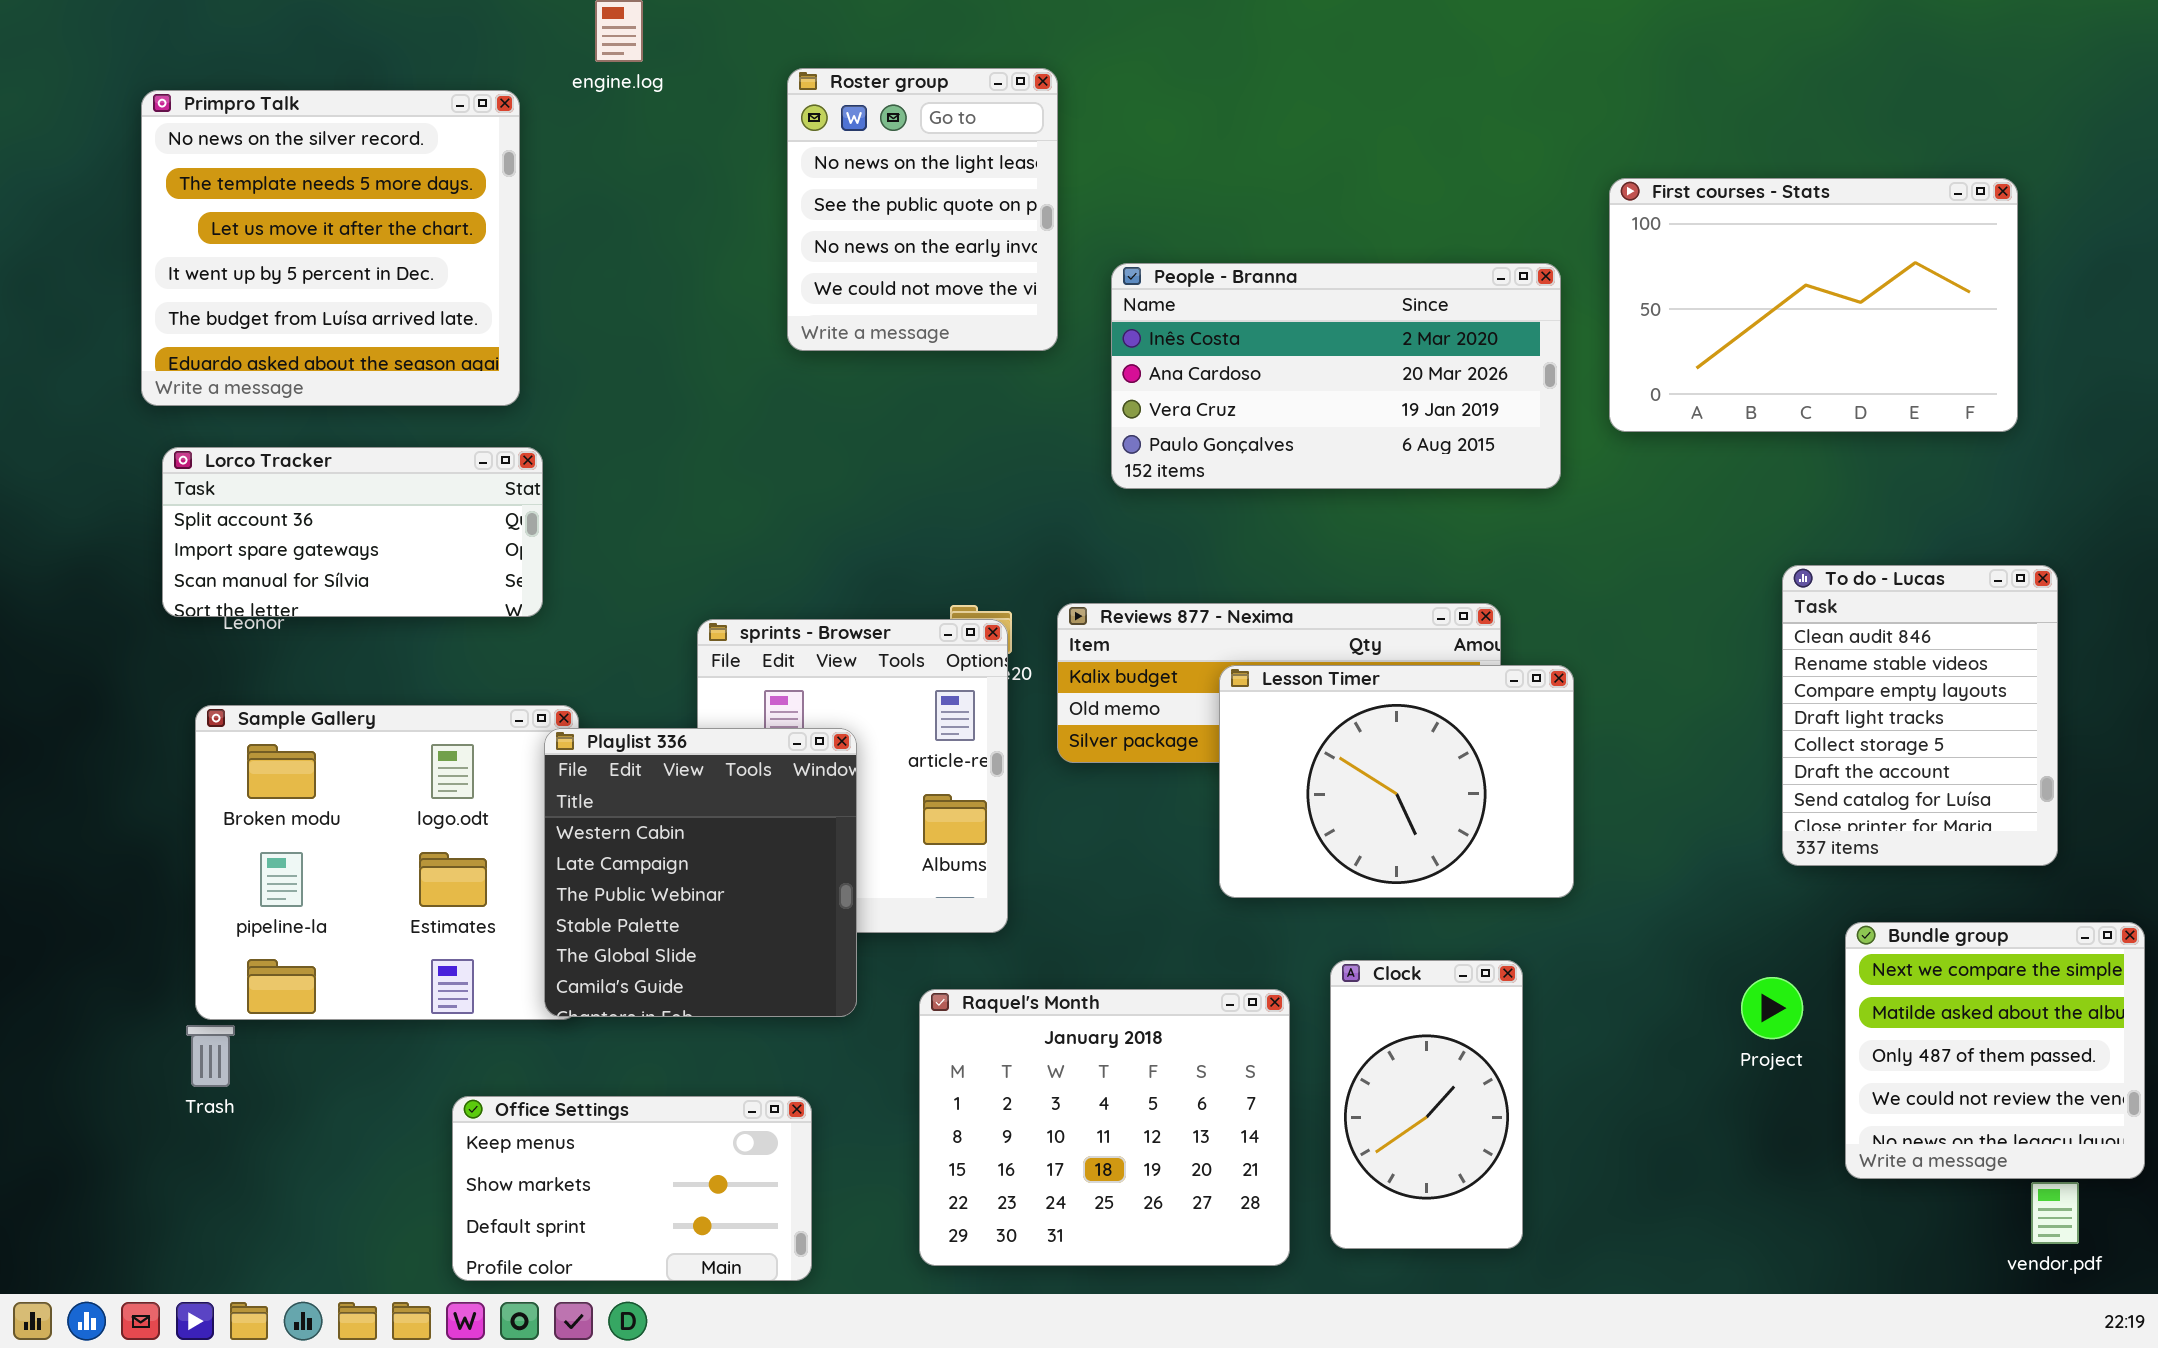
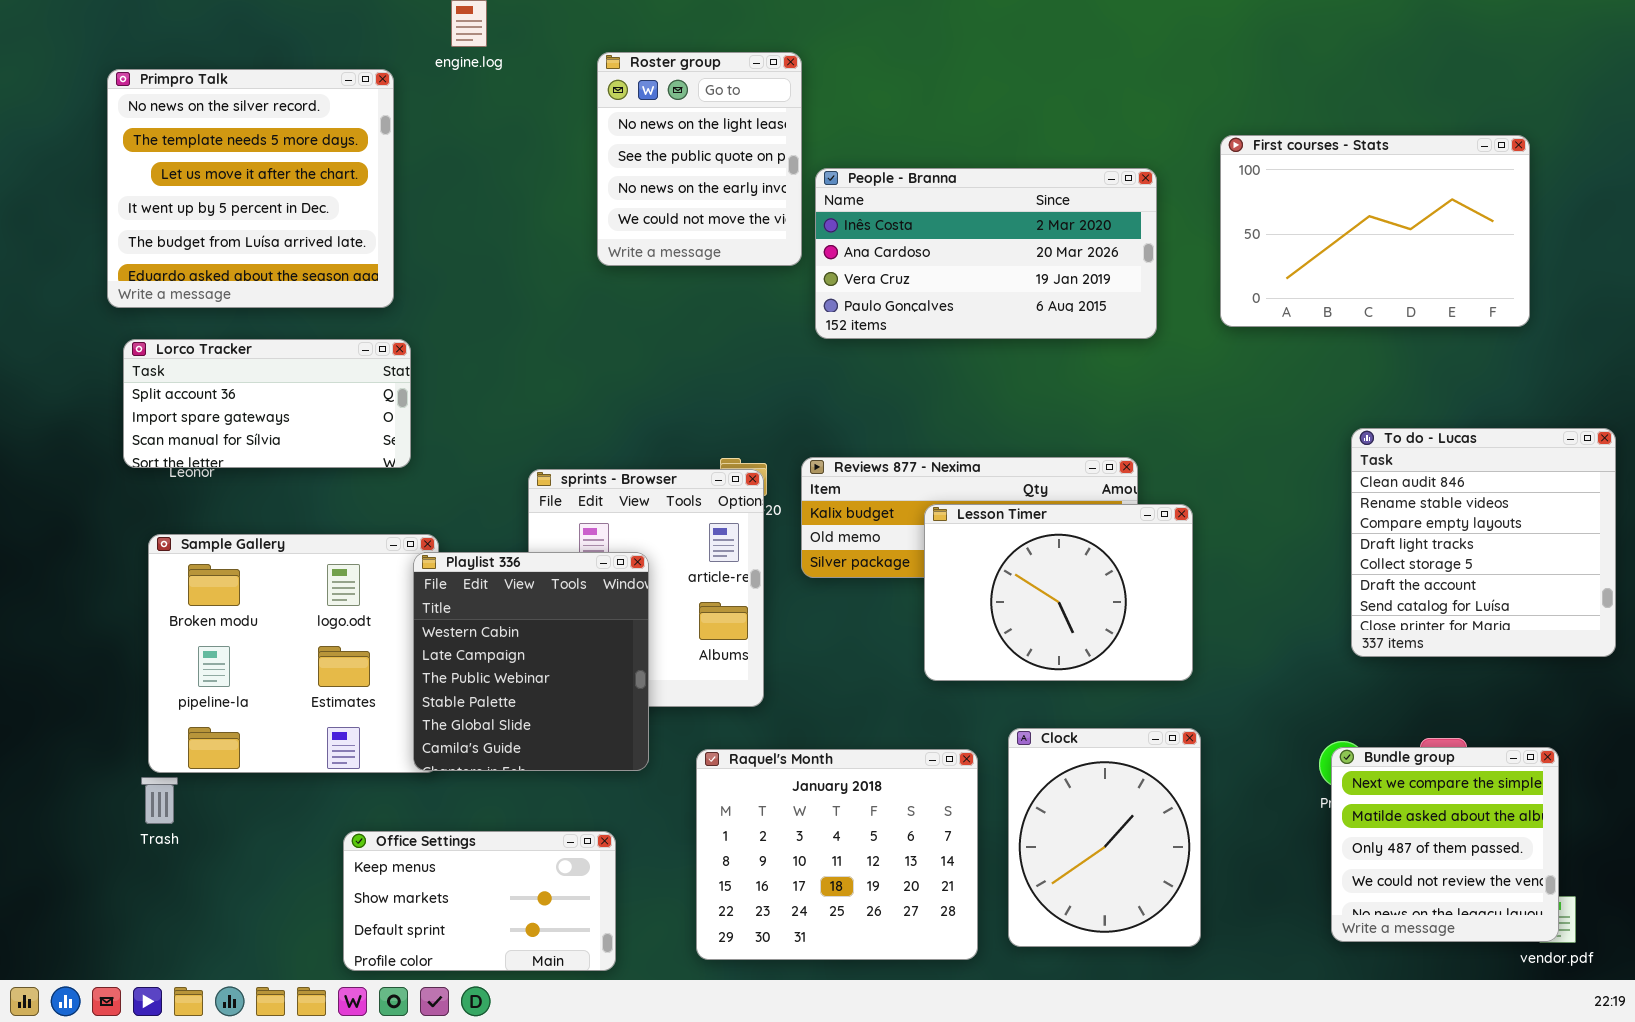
People - Branna: [1111,263,1561,489] -> [815,168,1157,339], moved
To do - Lucas: [1782,565,2058,866] -> [1351,428,1616,657], resized
Bundle group: [1845,922,2145,1179] -> [1331,747,1559,942], moved
Clock: [1330,960,1523,1249] -> [1008,728,1201,947], resized

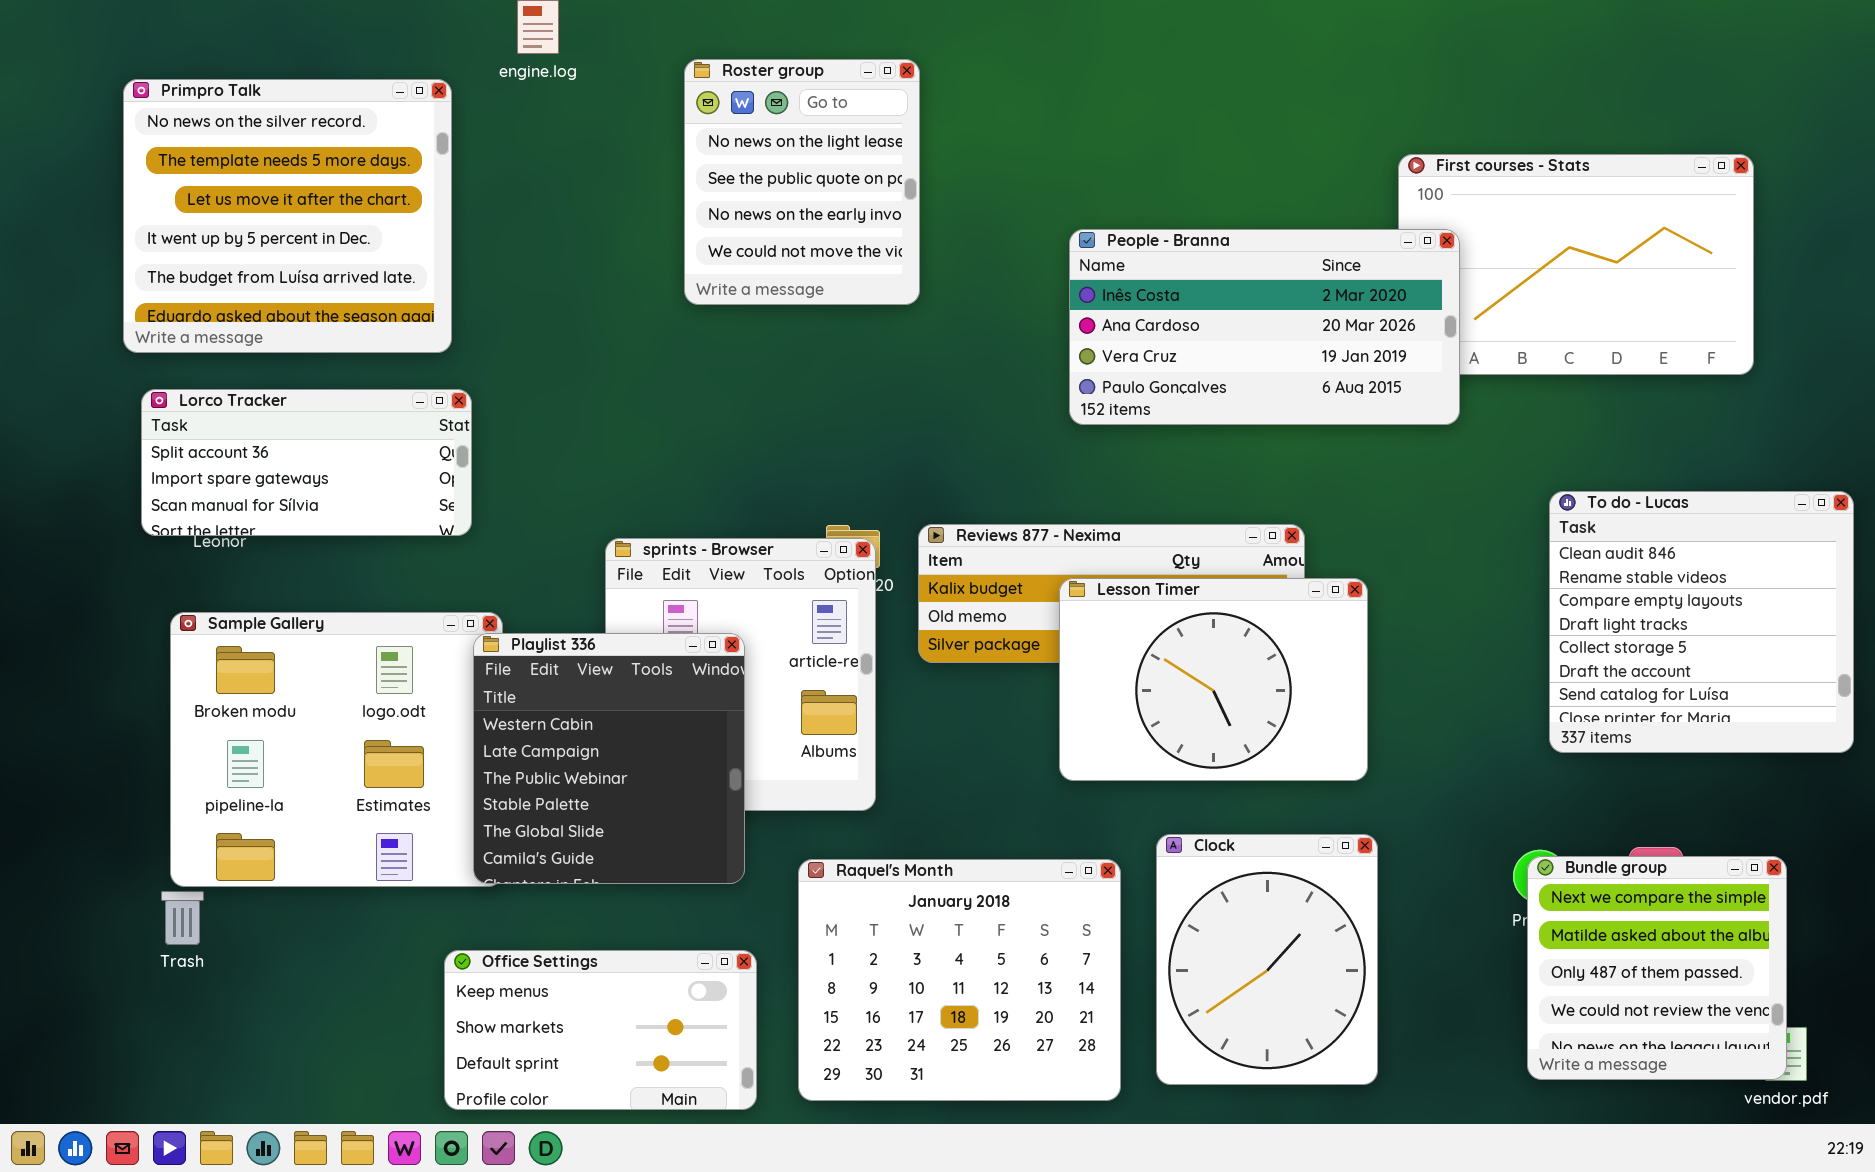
People - Branna: [815,168,1157,339] -> [1069,229,1460,425], moved
Office Settings: [343,831,616,971] -> [444,950,757,1110], moved

